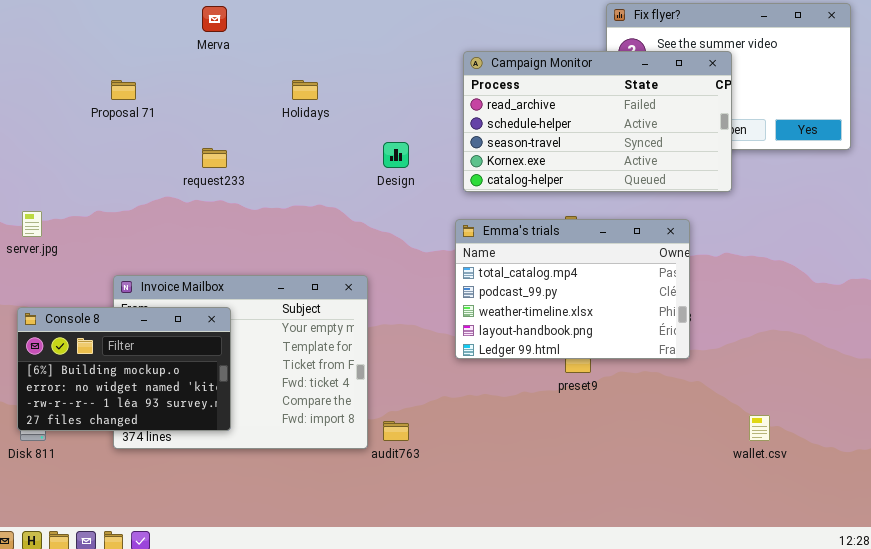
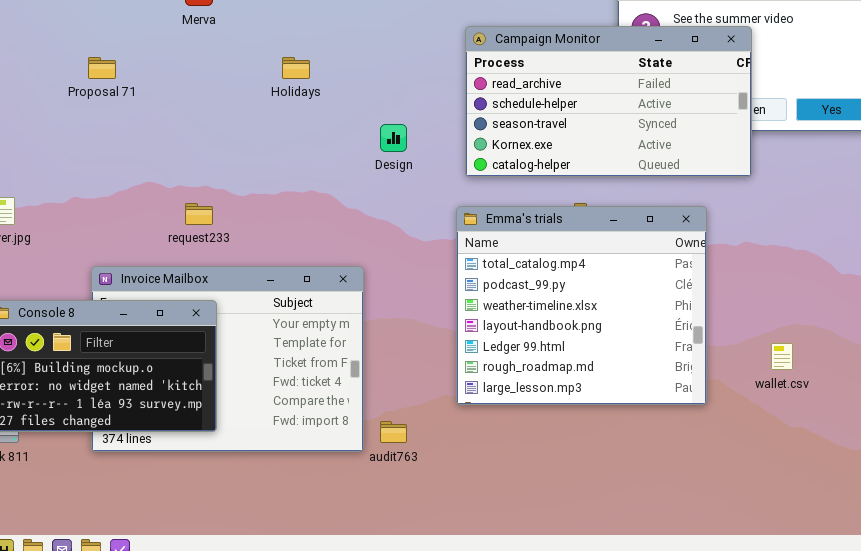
request233: [202,148,227,168] -> [185,203,213,225], moved
Emma's trials: [455,219,690,359] -> [456,206,707,405], resized
wallet.csv: [749,415,770,441] -> [771,343,793,370], moved

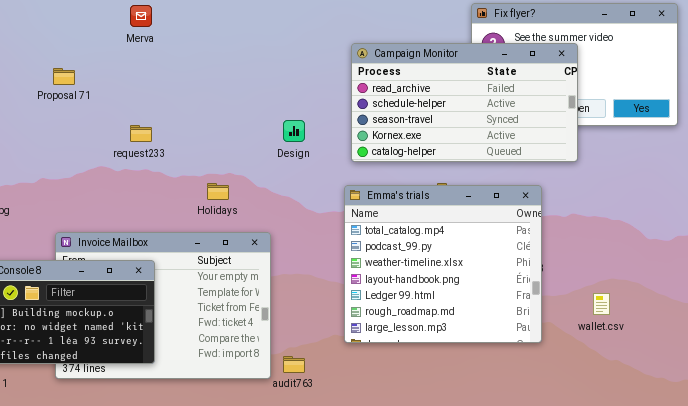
Holidays: [282,57,310,79] -> [207,183,229,200], moved
request233: [185,203,213,225] -> [130,125,152,142], moved

